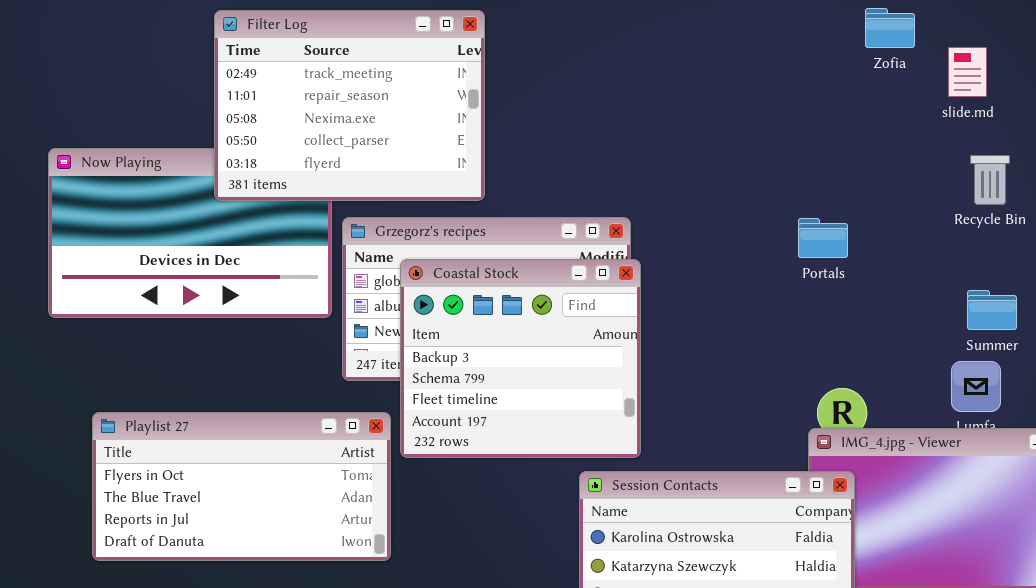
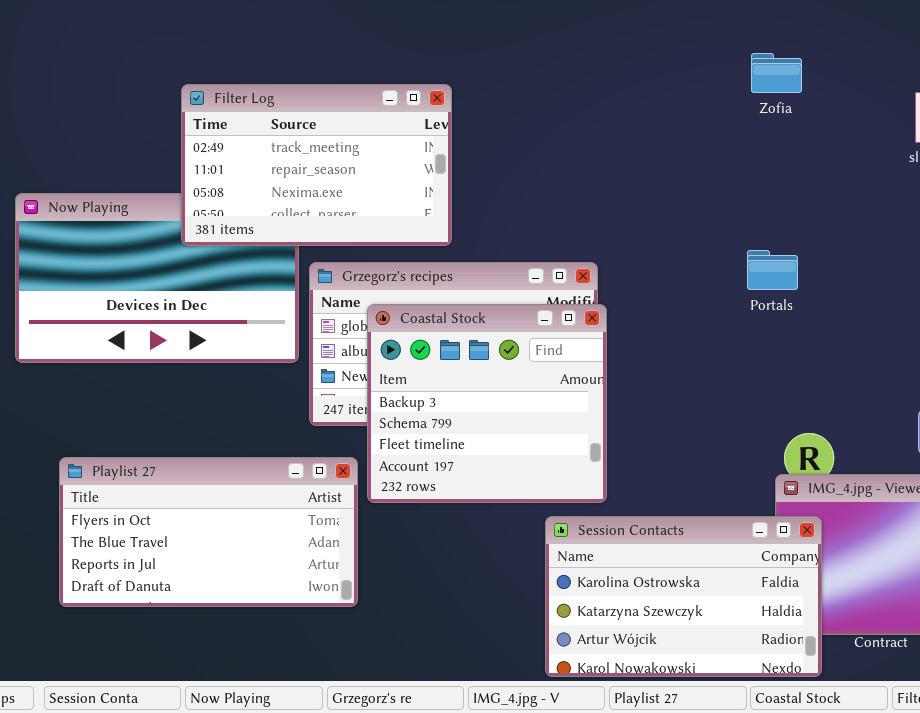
Zofia: [865,8,915,48] -> [751,53,802,93], moved
Filter Log: [214,10,485,201] -> [181,84,452,246], resized
Portals: [798,218,848,258] -> [747,250,798,290], moved

